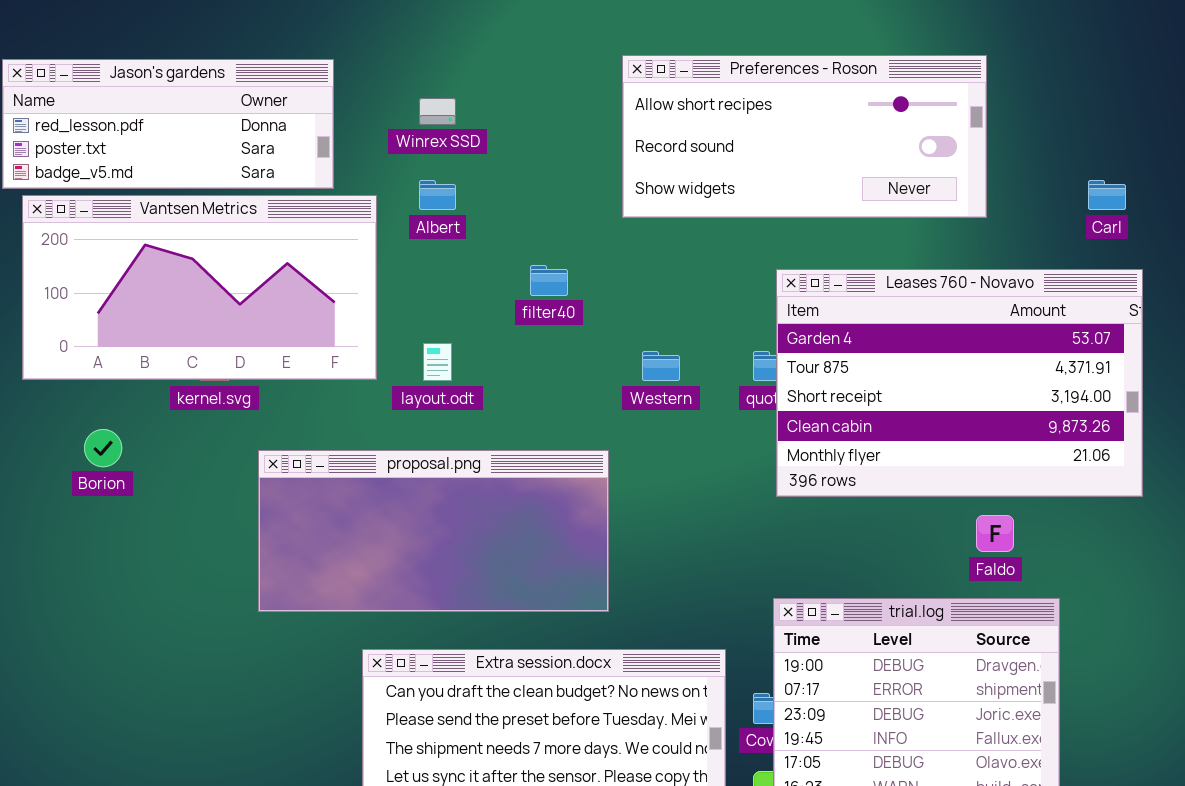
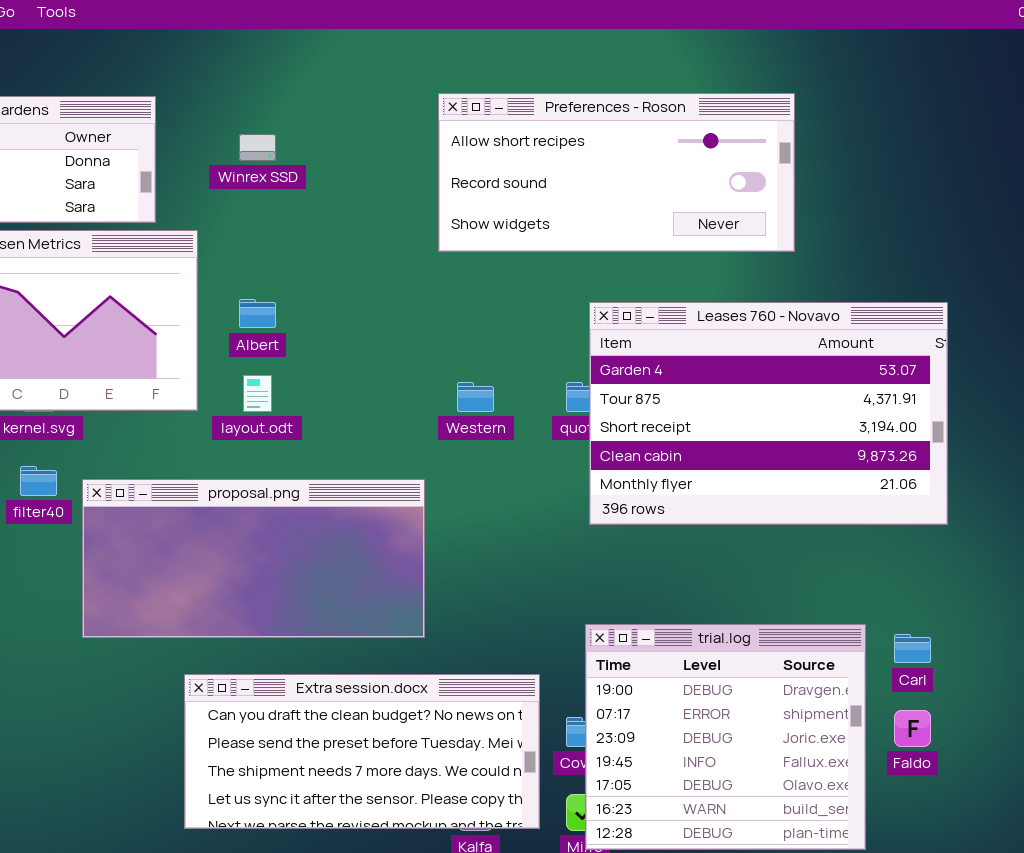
Albert: [419,180,456,210] -> [239,299,276,328], moved
Carl: [1088,180,1126,210] -> [894,634,931,663], moved
filter40: [530,265,568,296] -> [20,466,57,496], moved
Faldo: [976,515,1014,552] -> [894,710,931,747], moved

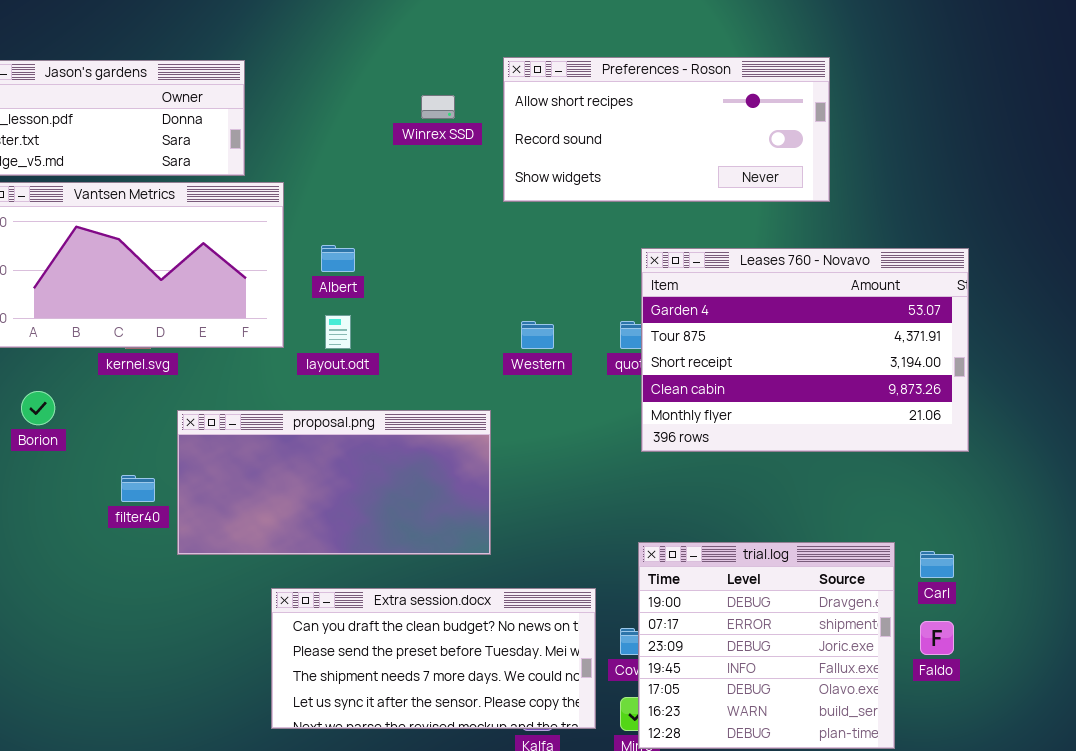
Winrex SSD: [239,134,276,161] -> [421,95,455,119], moved
filter40: [20,466,57,496] -> [121,475,155,502], moved

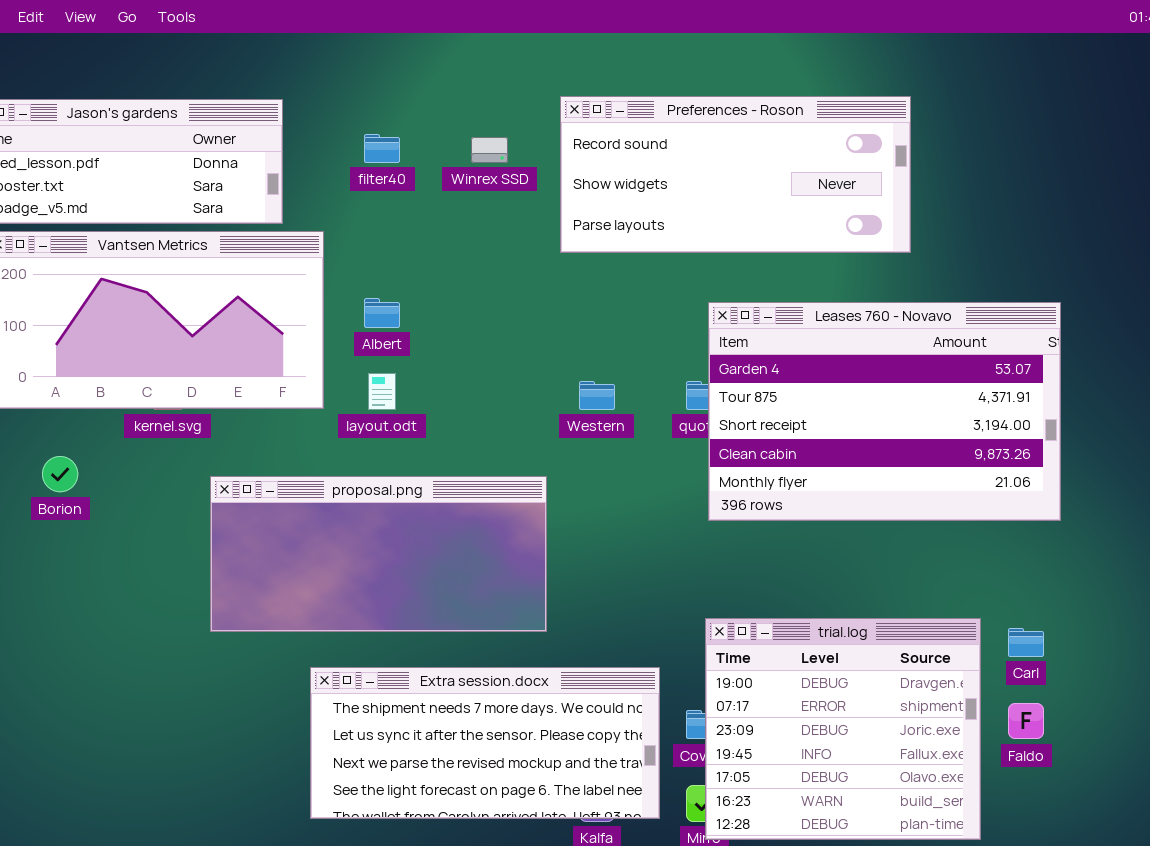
Preferences - Roson: [503,57,830,202] -> [560,96,911,253], scrolled down 1 row
filter40: [121,475,155,502] -> [364,134,400,163], moved
Extra session.docx: [271,588,596,729] -> [310,667,660,819], scrolled down 2 rows

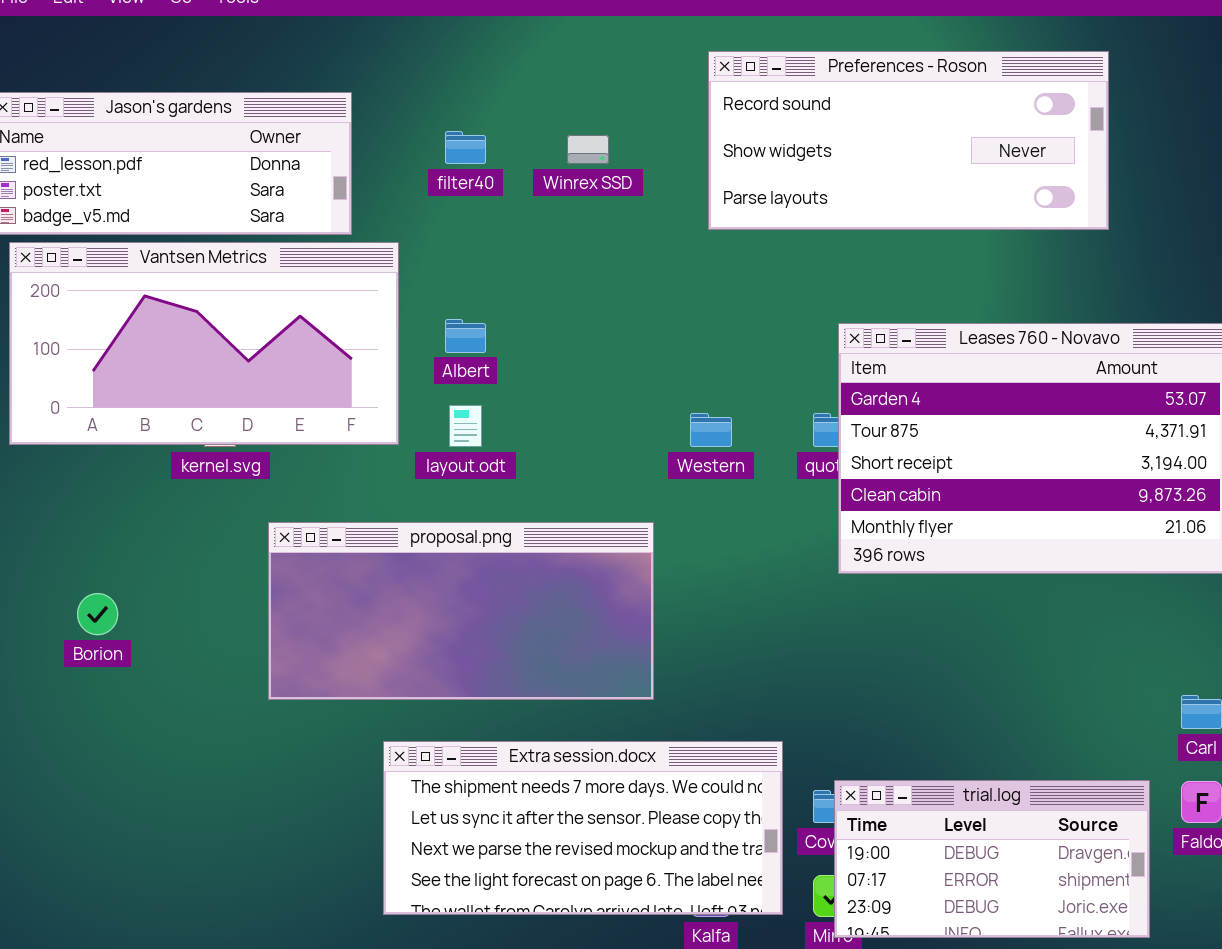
Preferences - Roson: [560,96,911,253] -> [708,51,1109,230], moved
Borion: [42,456,78,492] -> [77,593,118,635], moved
trial.log: [705,618,981,840] -> [834,780,1150,938], resized

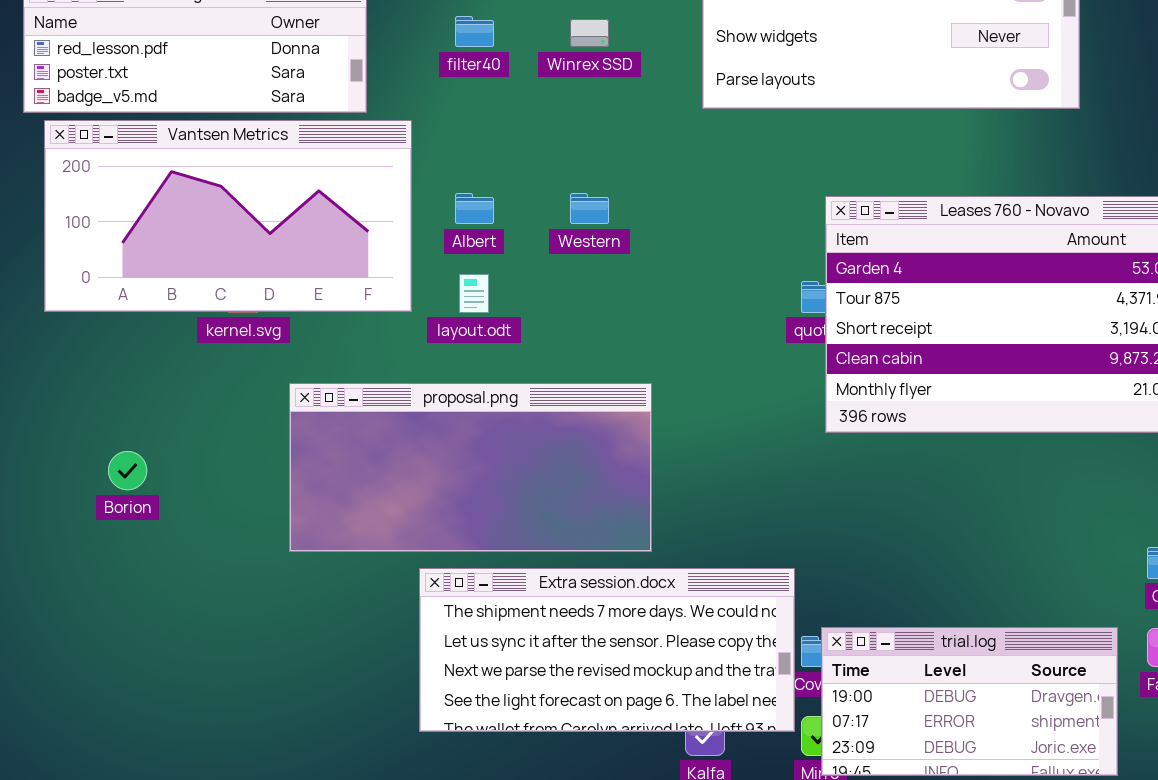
Western: [690,413,732,447] -> [570,193,609,224], moved
Extra session.docx: [383,741,783,915] -> [419,568,795,732], moved

